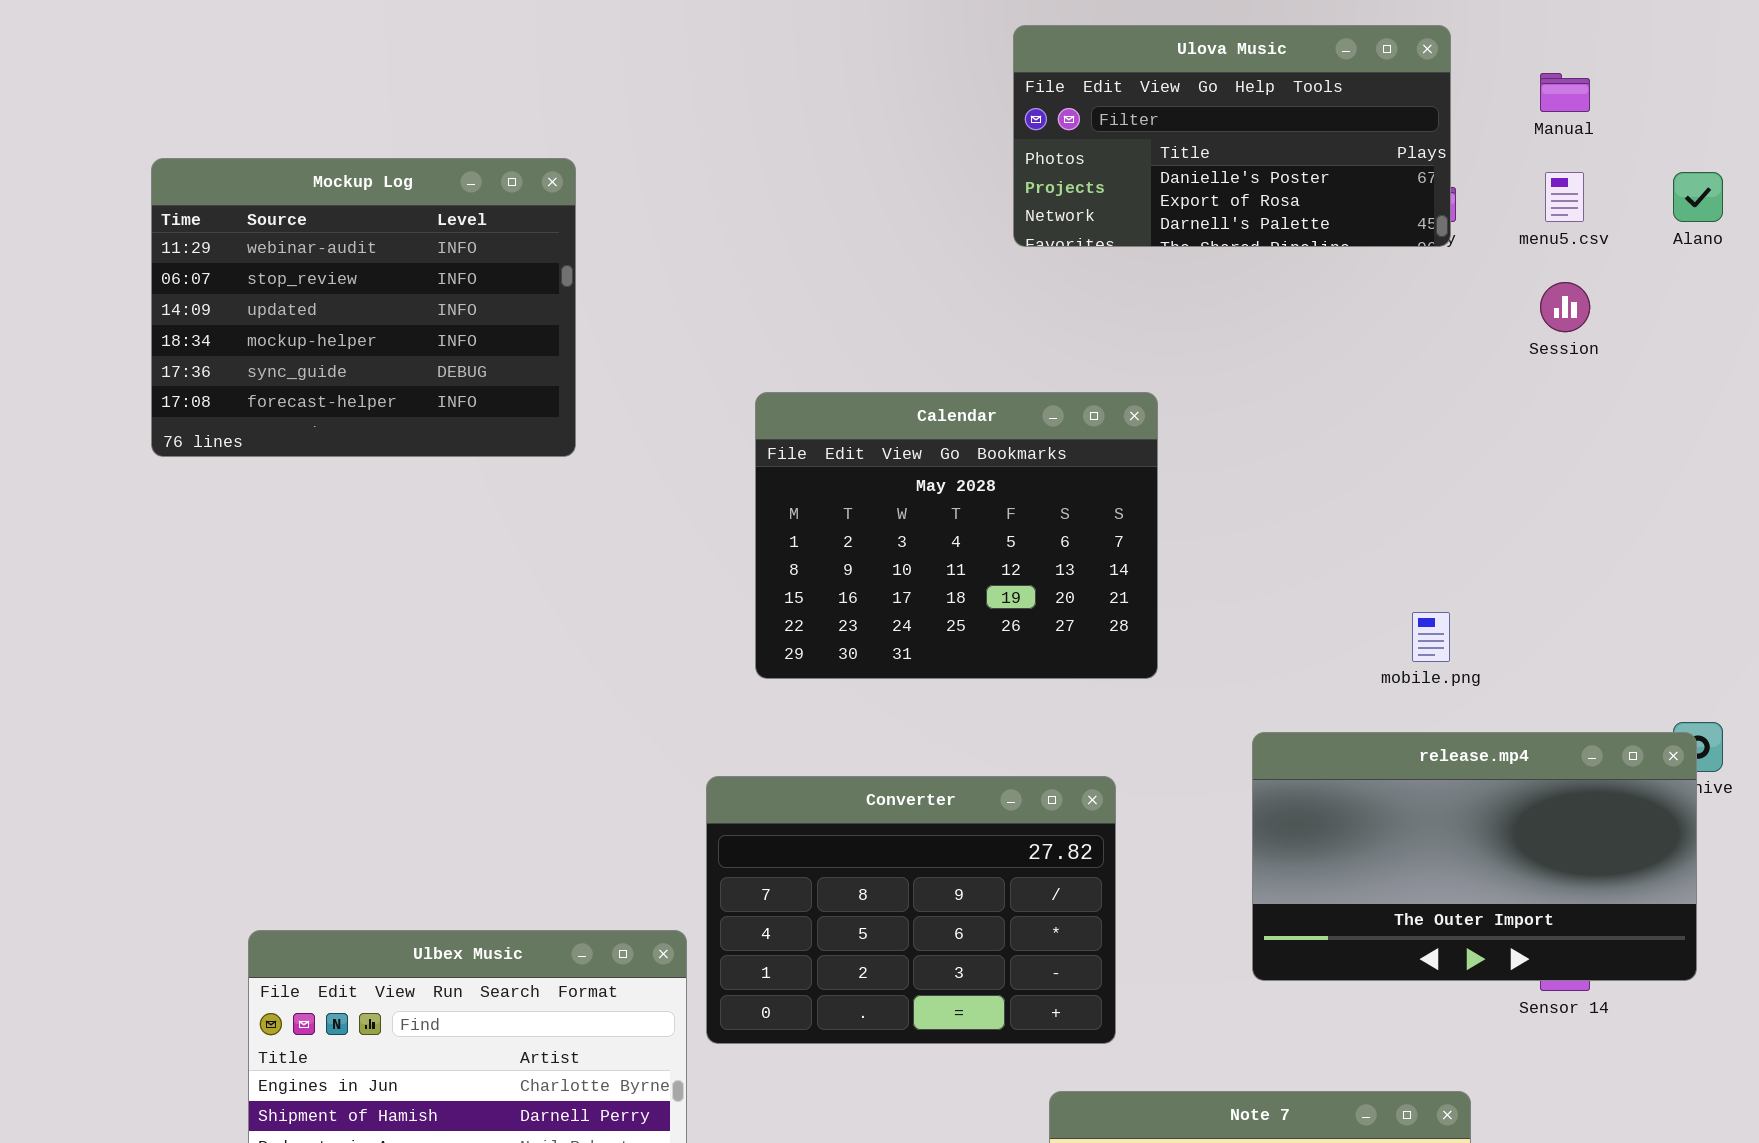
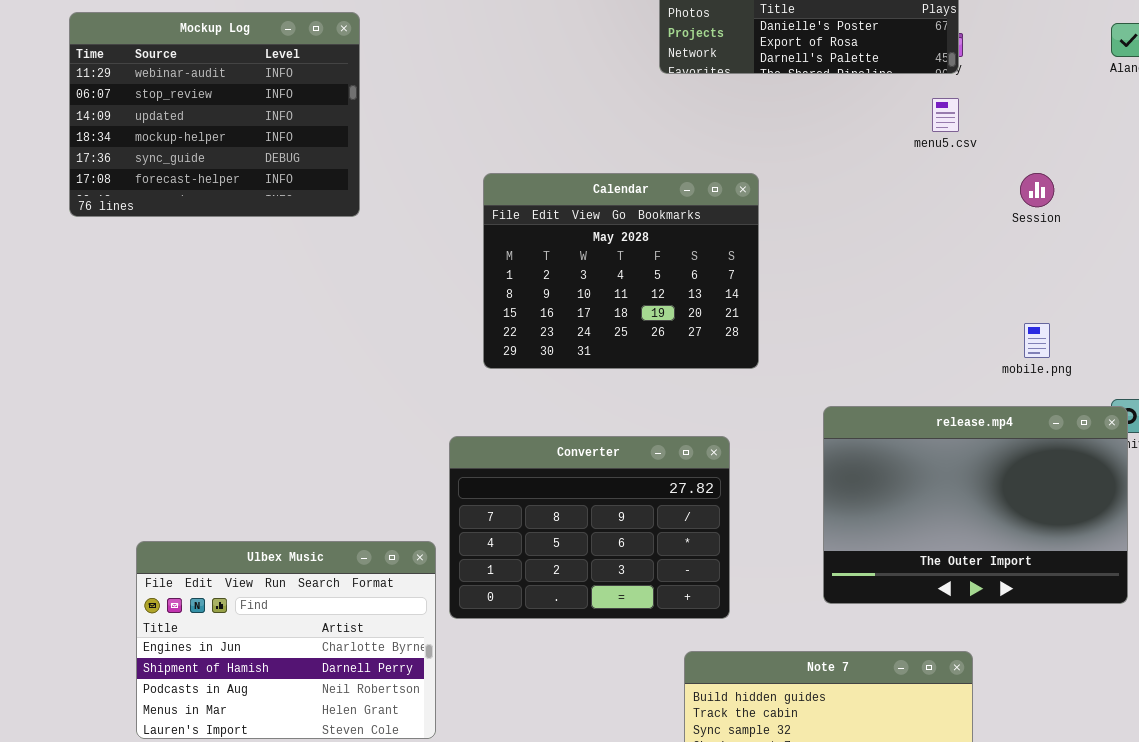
menu5.csv: [1545,172,1584,222] -> [932,98,959,132], moved
Session: [1540,282,1590,332] -> [1020,173,1054,207], moved
mobile.png: [1412,612,1450,662] -> [1024,323,1050,358], moved
release.mp4: [1252,732,1697,981] -> [823,406,1128,604], resized

